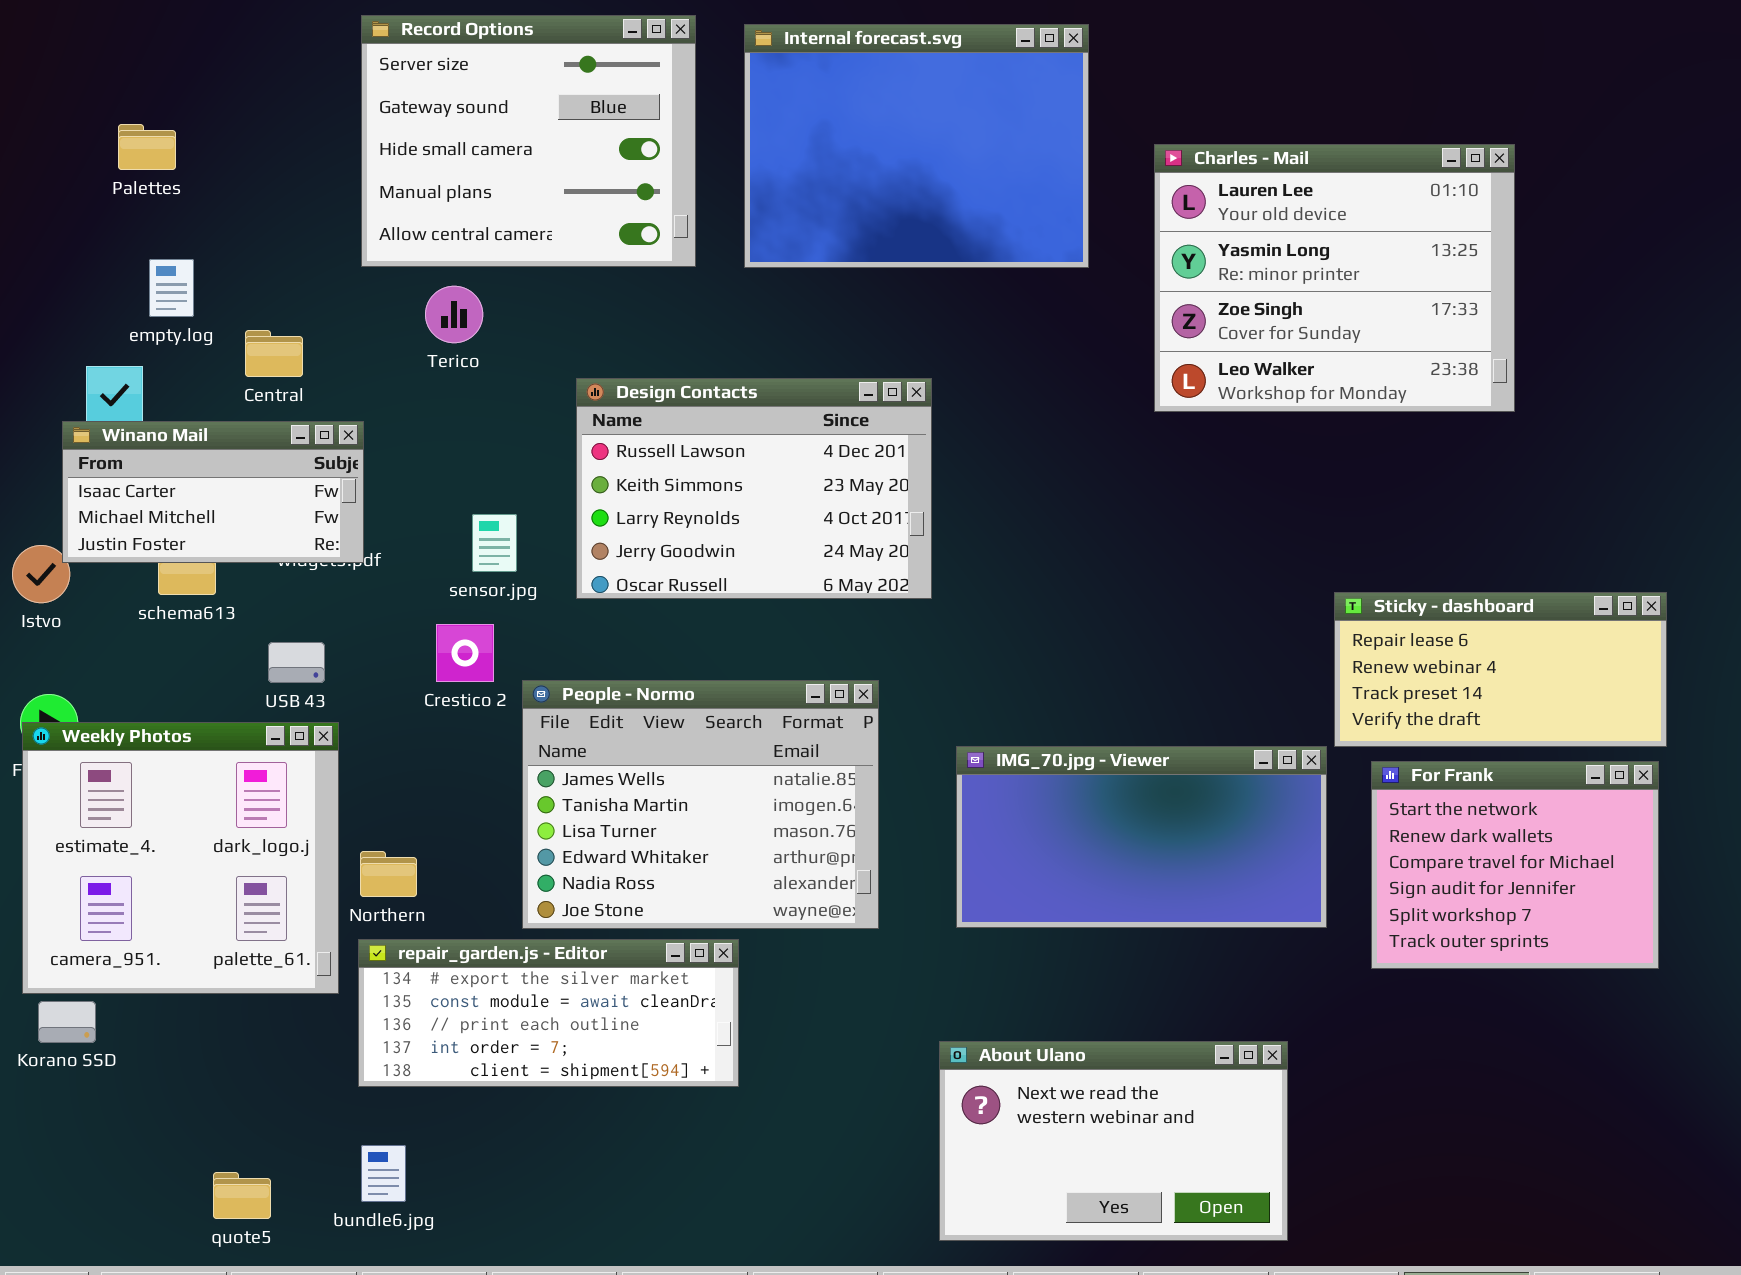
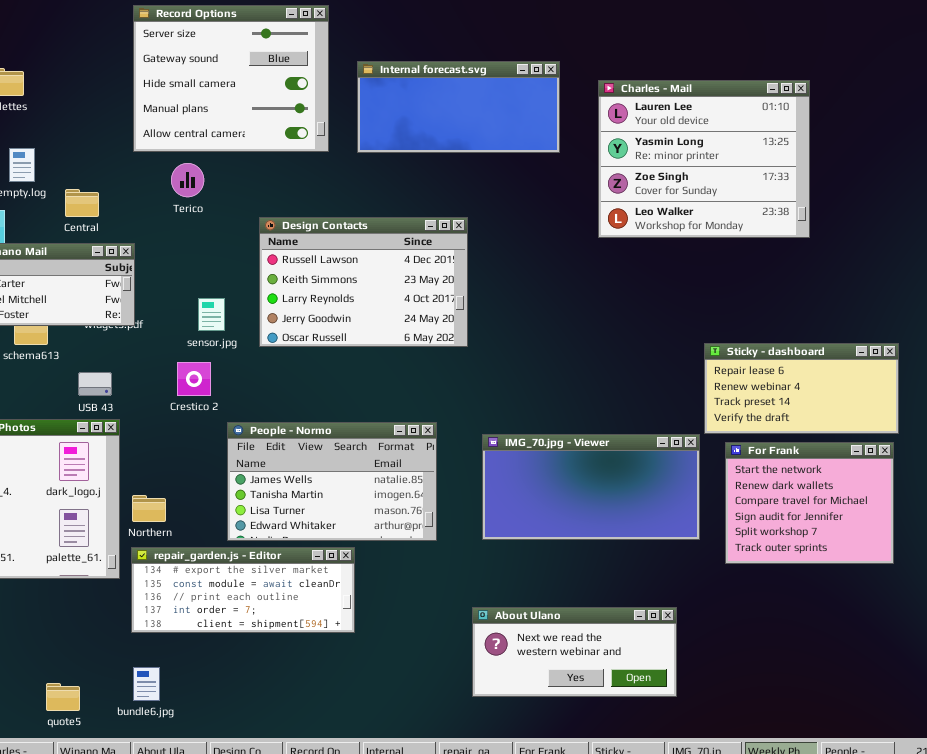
Internal forecast.svg: [744,24,1089,268] -> [357,61,560,153], resized
People - Normo: [522,680,879,929] -> [227,422,437,541], resized
About Ulano: [939,1041,1288,1241] -> [472,607,677,697], resized

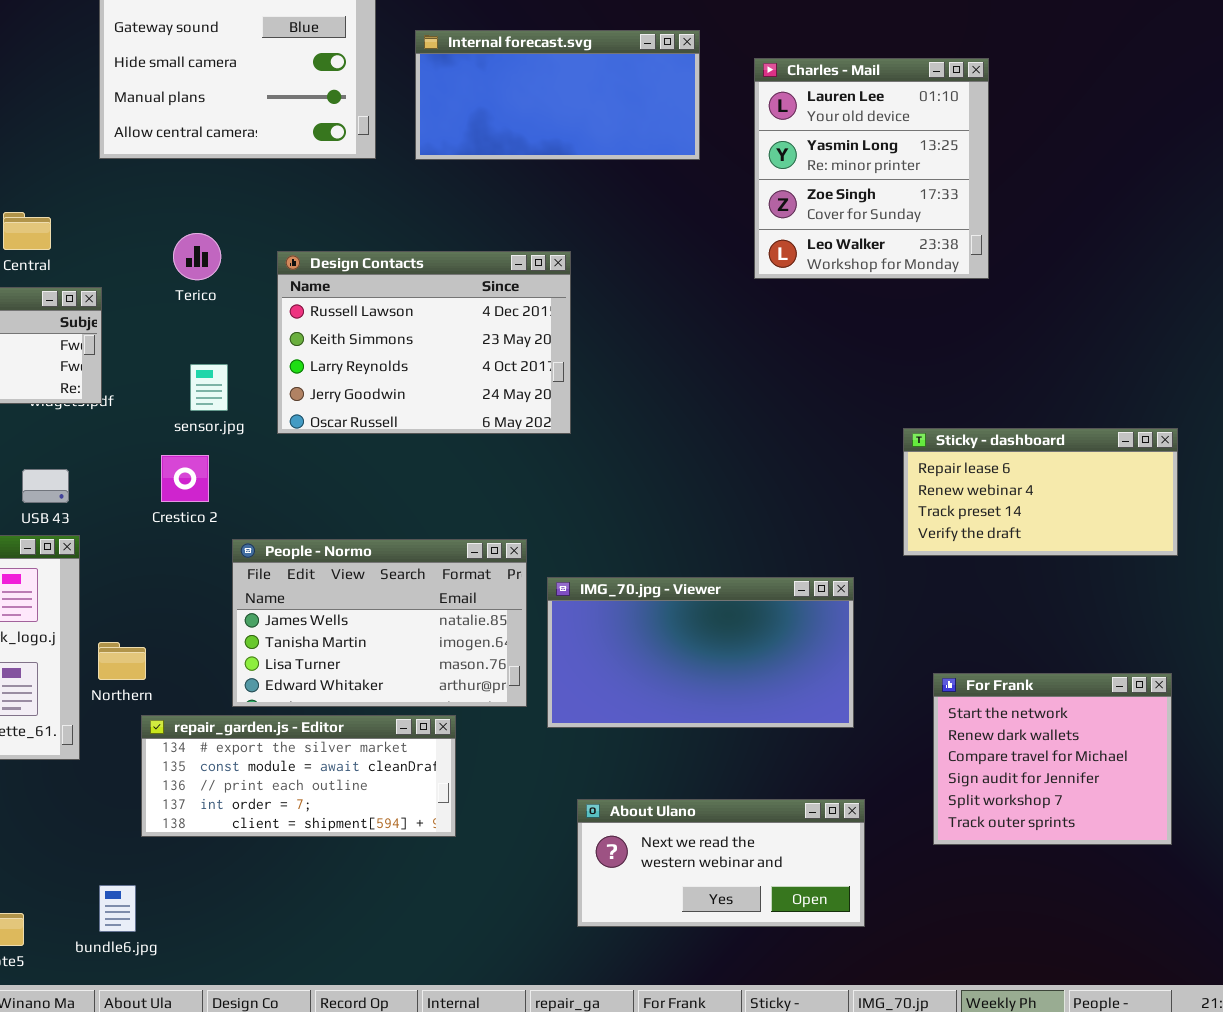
Charles - Mail: [598,80,810,238] -> [754,58,989,279], resized
Terico: [171,163,204,197] -> [173,233,221,280], moved
IMG_70.jpg - Viewer: [482,434,700,540] -> [547,577,854,728], moved
For Frank: [725,442,894,564] -> [933,673,1172,845], moved
repair_garden.js - Editor: [131,547,355,633] -> [141,715,456,837], moved

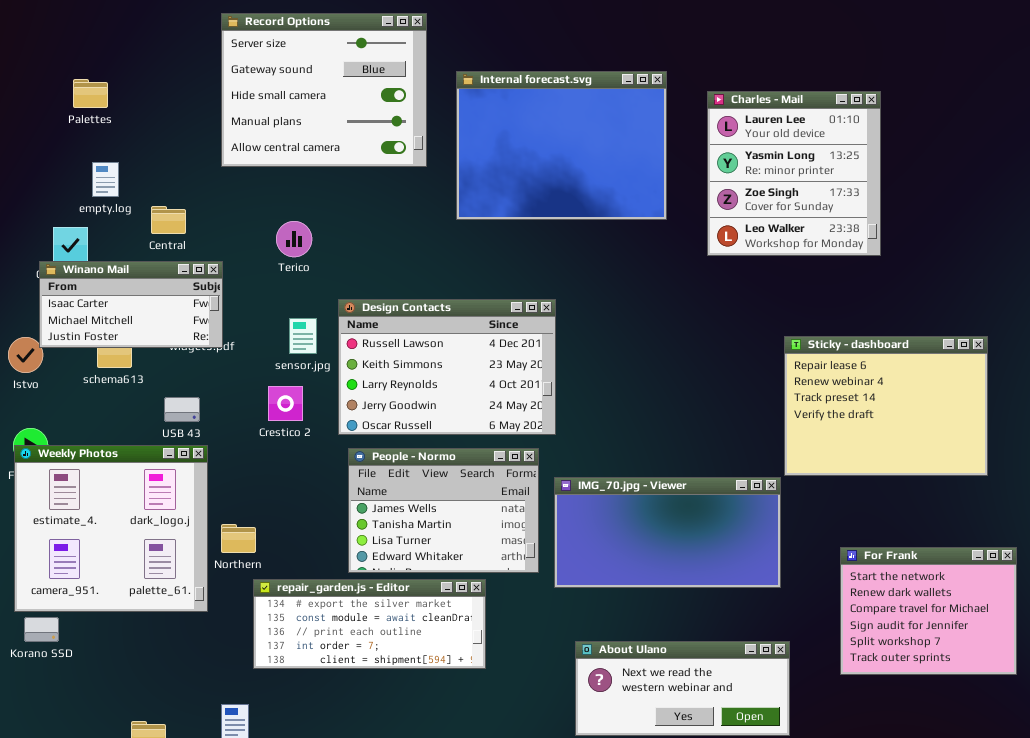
Internal forecast.svg: [415,30,700,160] -> [456,71,667,220], resized
Design Contacts: [277,251,571,434] -> [338,299,556,435], moved
Sticky - dashboard: [903,428,1178,556] -> [784,336,988,476], moved, resized
People - Normo: [232,539,527,707] -> [348,448,539,573], resized

